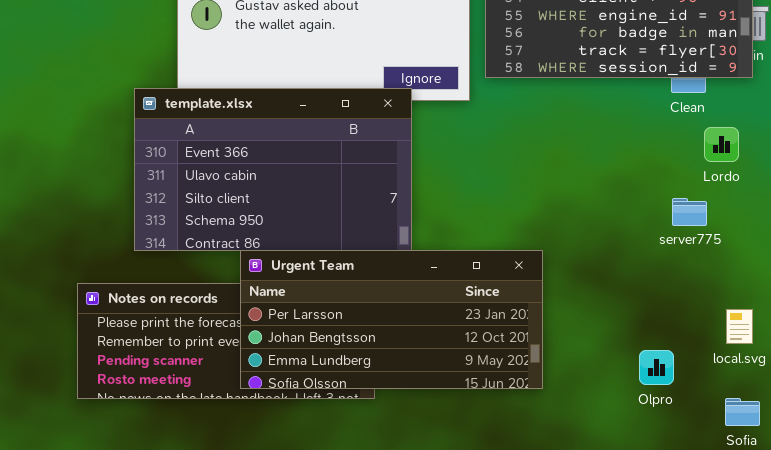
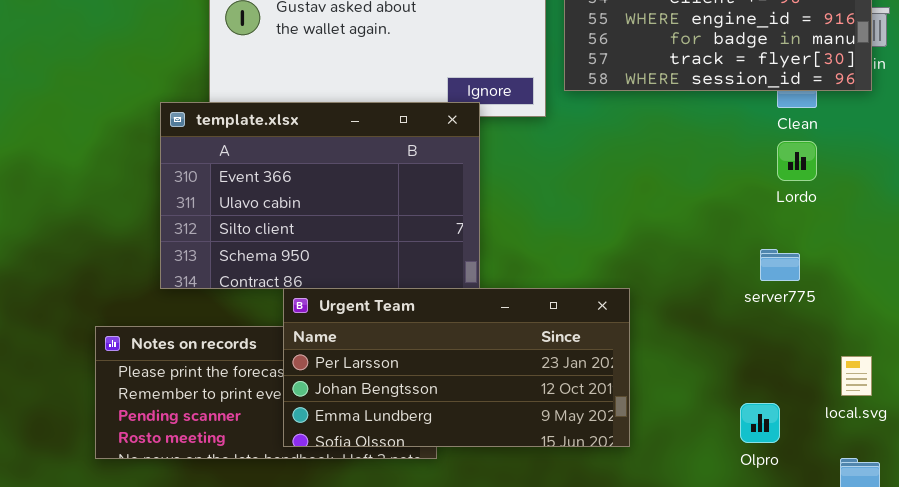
Lordo: [704,127,739,162] -> [777,141,817,181], moved
server775: [672,198,707,226] -> [760,249,800,281], moved

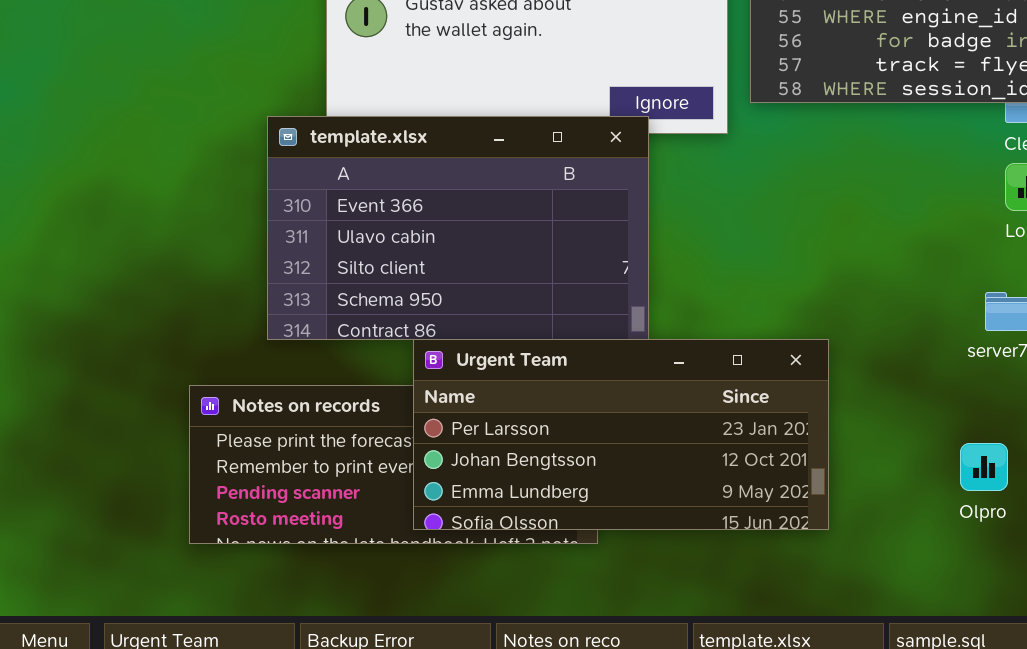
Olpro: [740,403,780,443] -> [960,443,1008,491], moved

